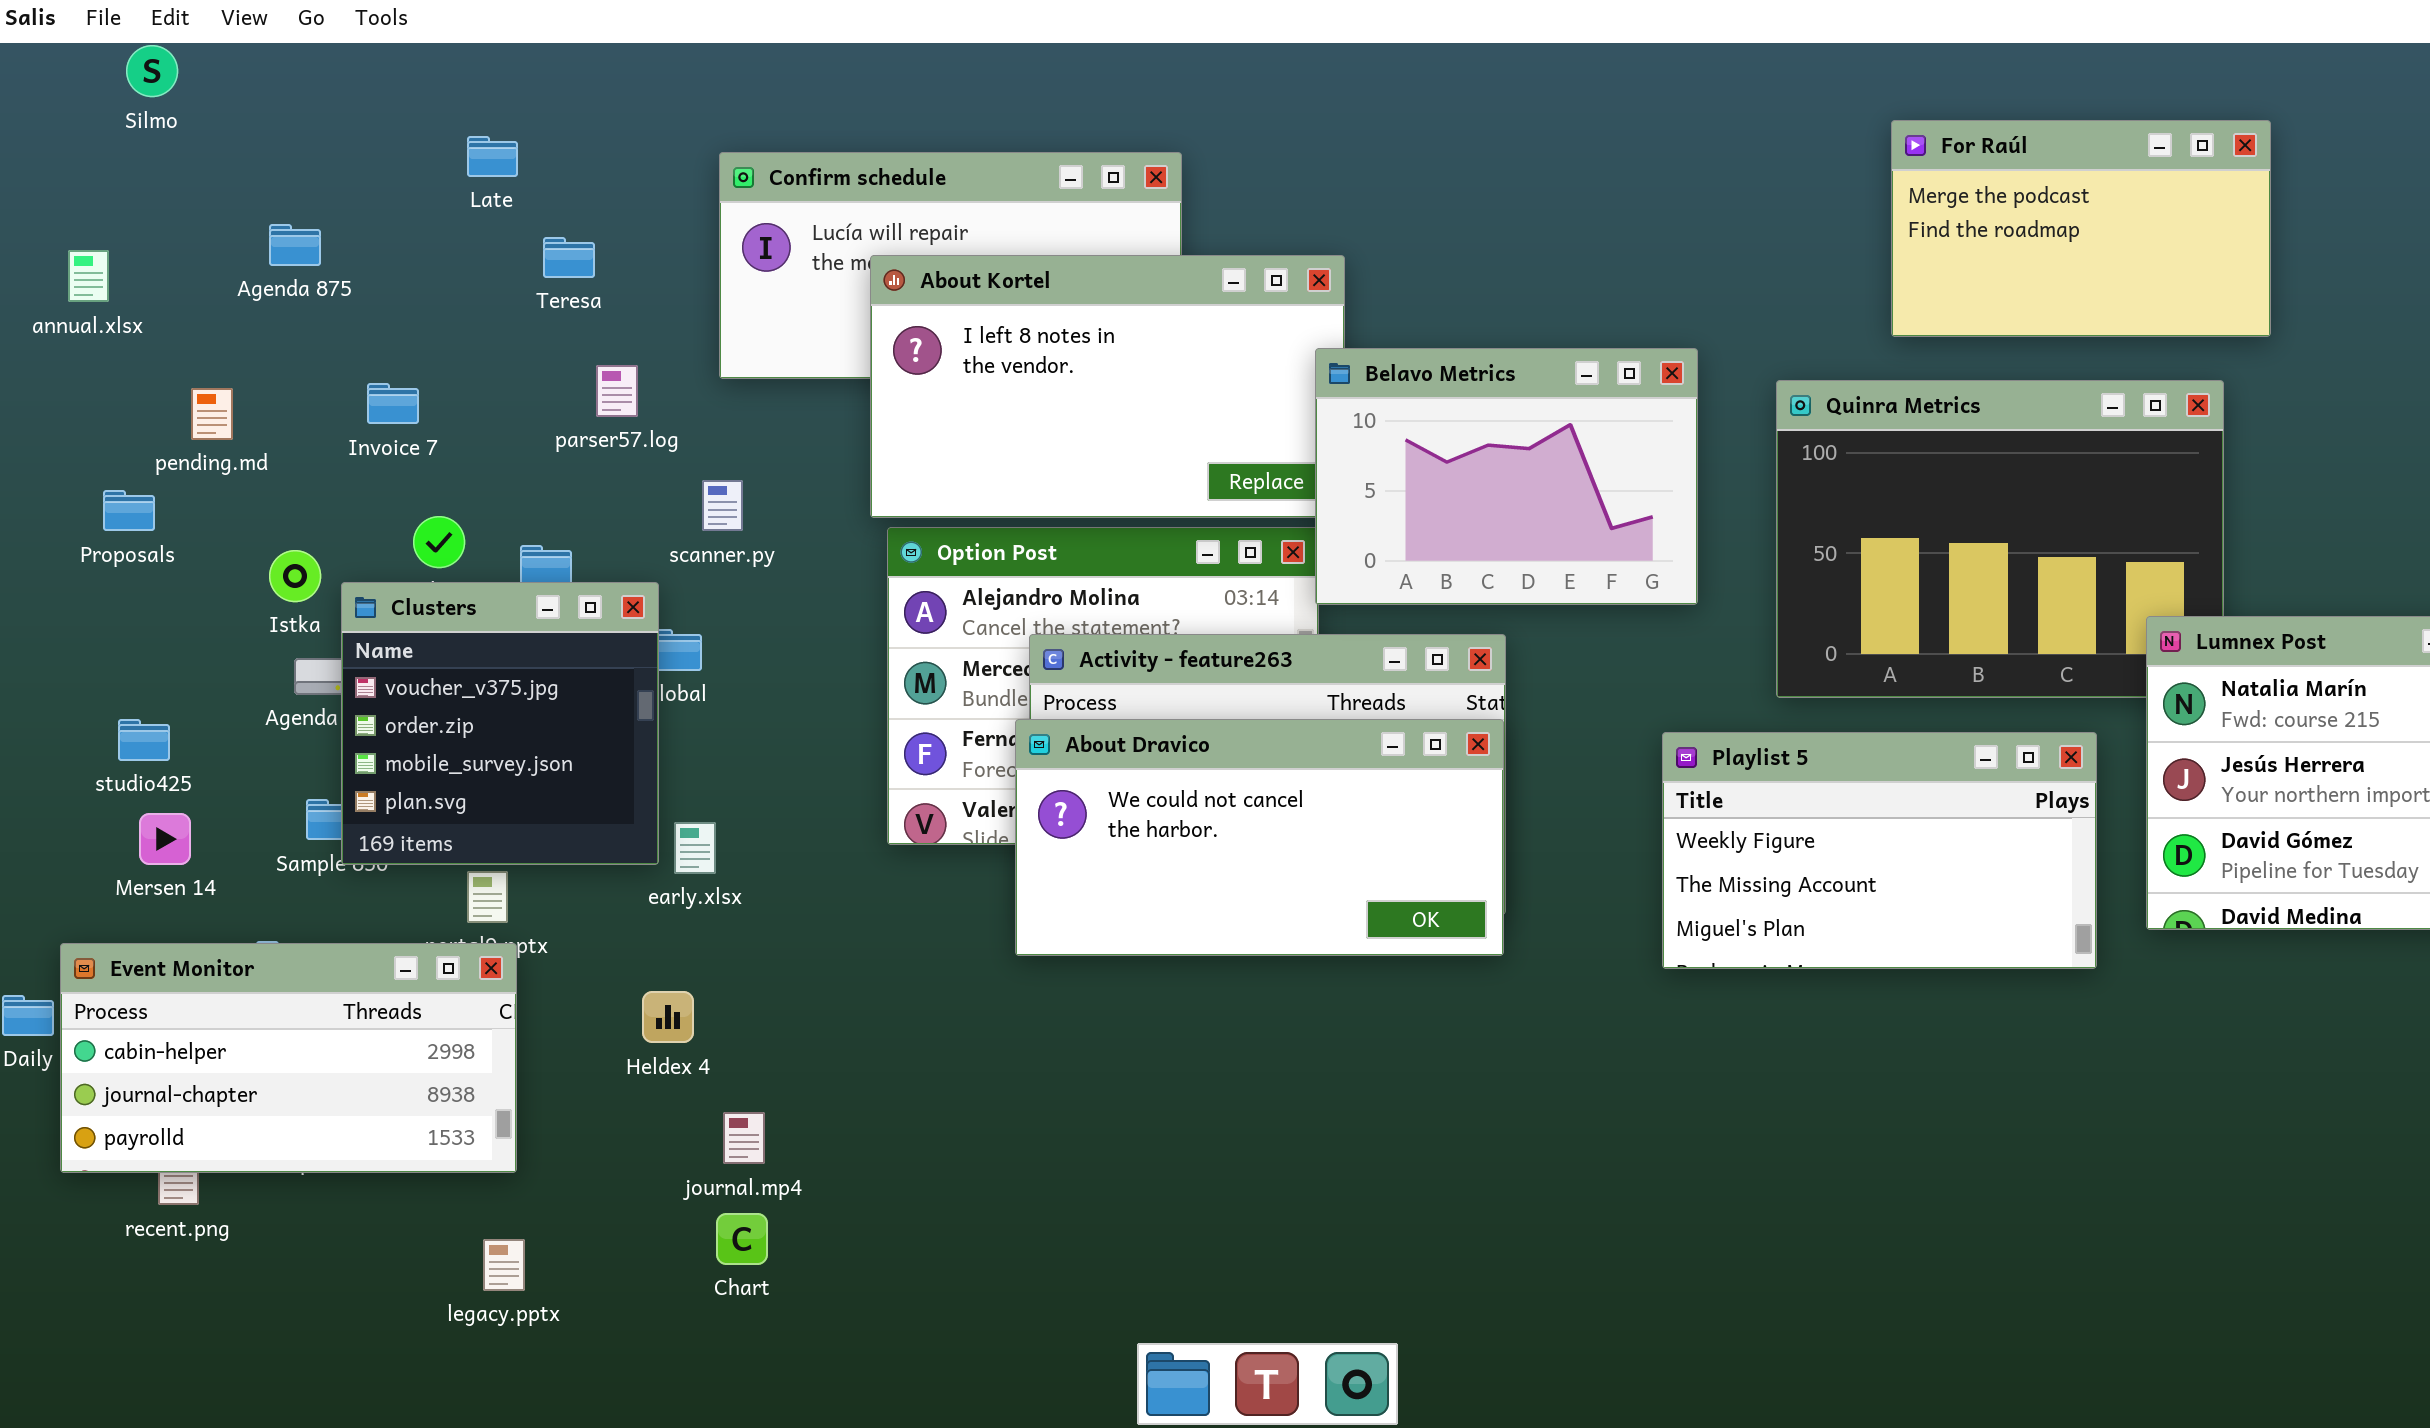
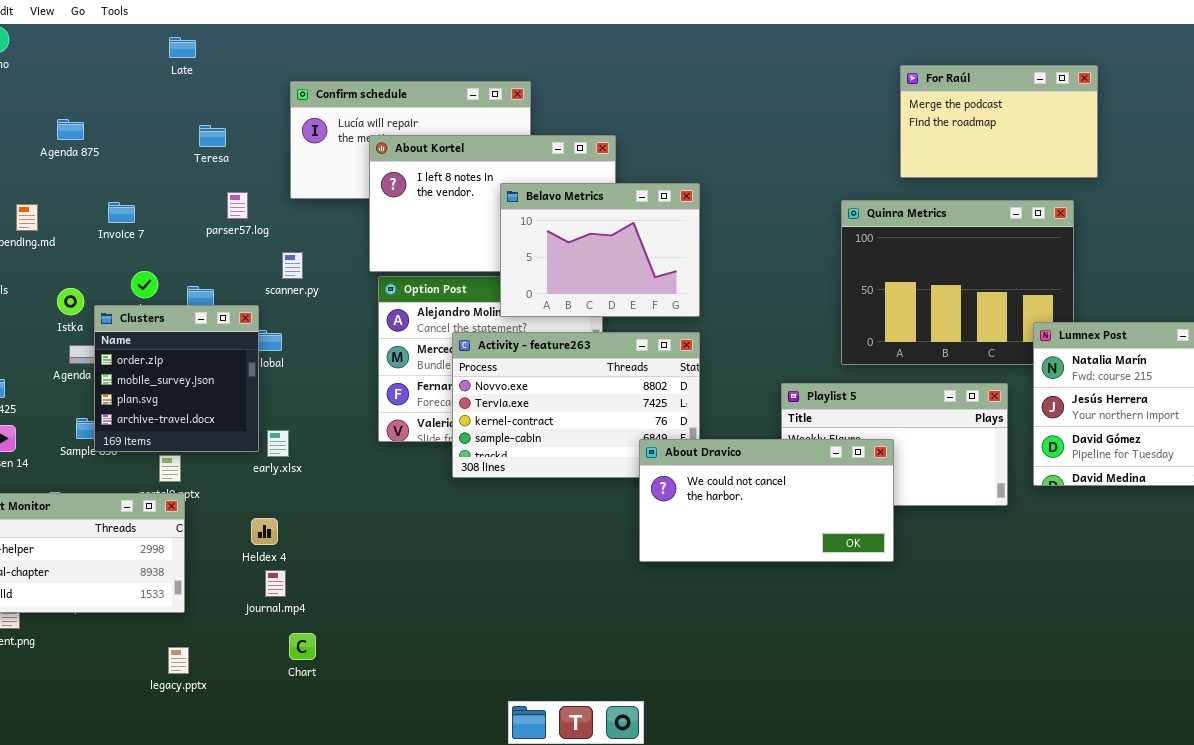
Late: [467,136,518,177] -> [169,37,196,58], moved
Belavo Metrics: [1315,348,1698,605] -> [500,183,700,317], moved
Clusters: [341,582,659,865] -> [94,305,259,452], scrolled down 1 row
About Dravico: [1015,719,1504,956] -> [639,439,894,562], moved
journal.mp4: [723,1112,765,1164] -> [265,570,286,597], moved

